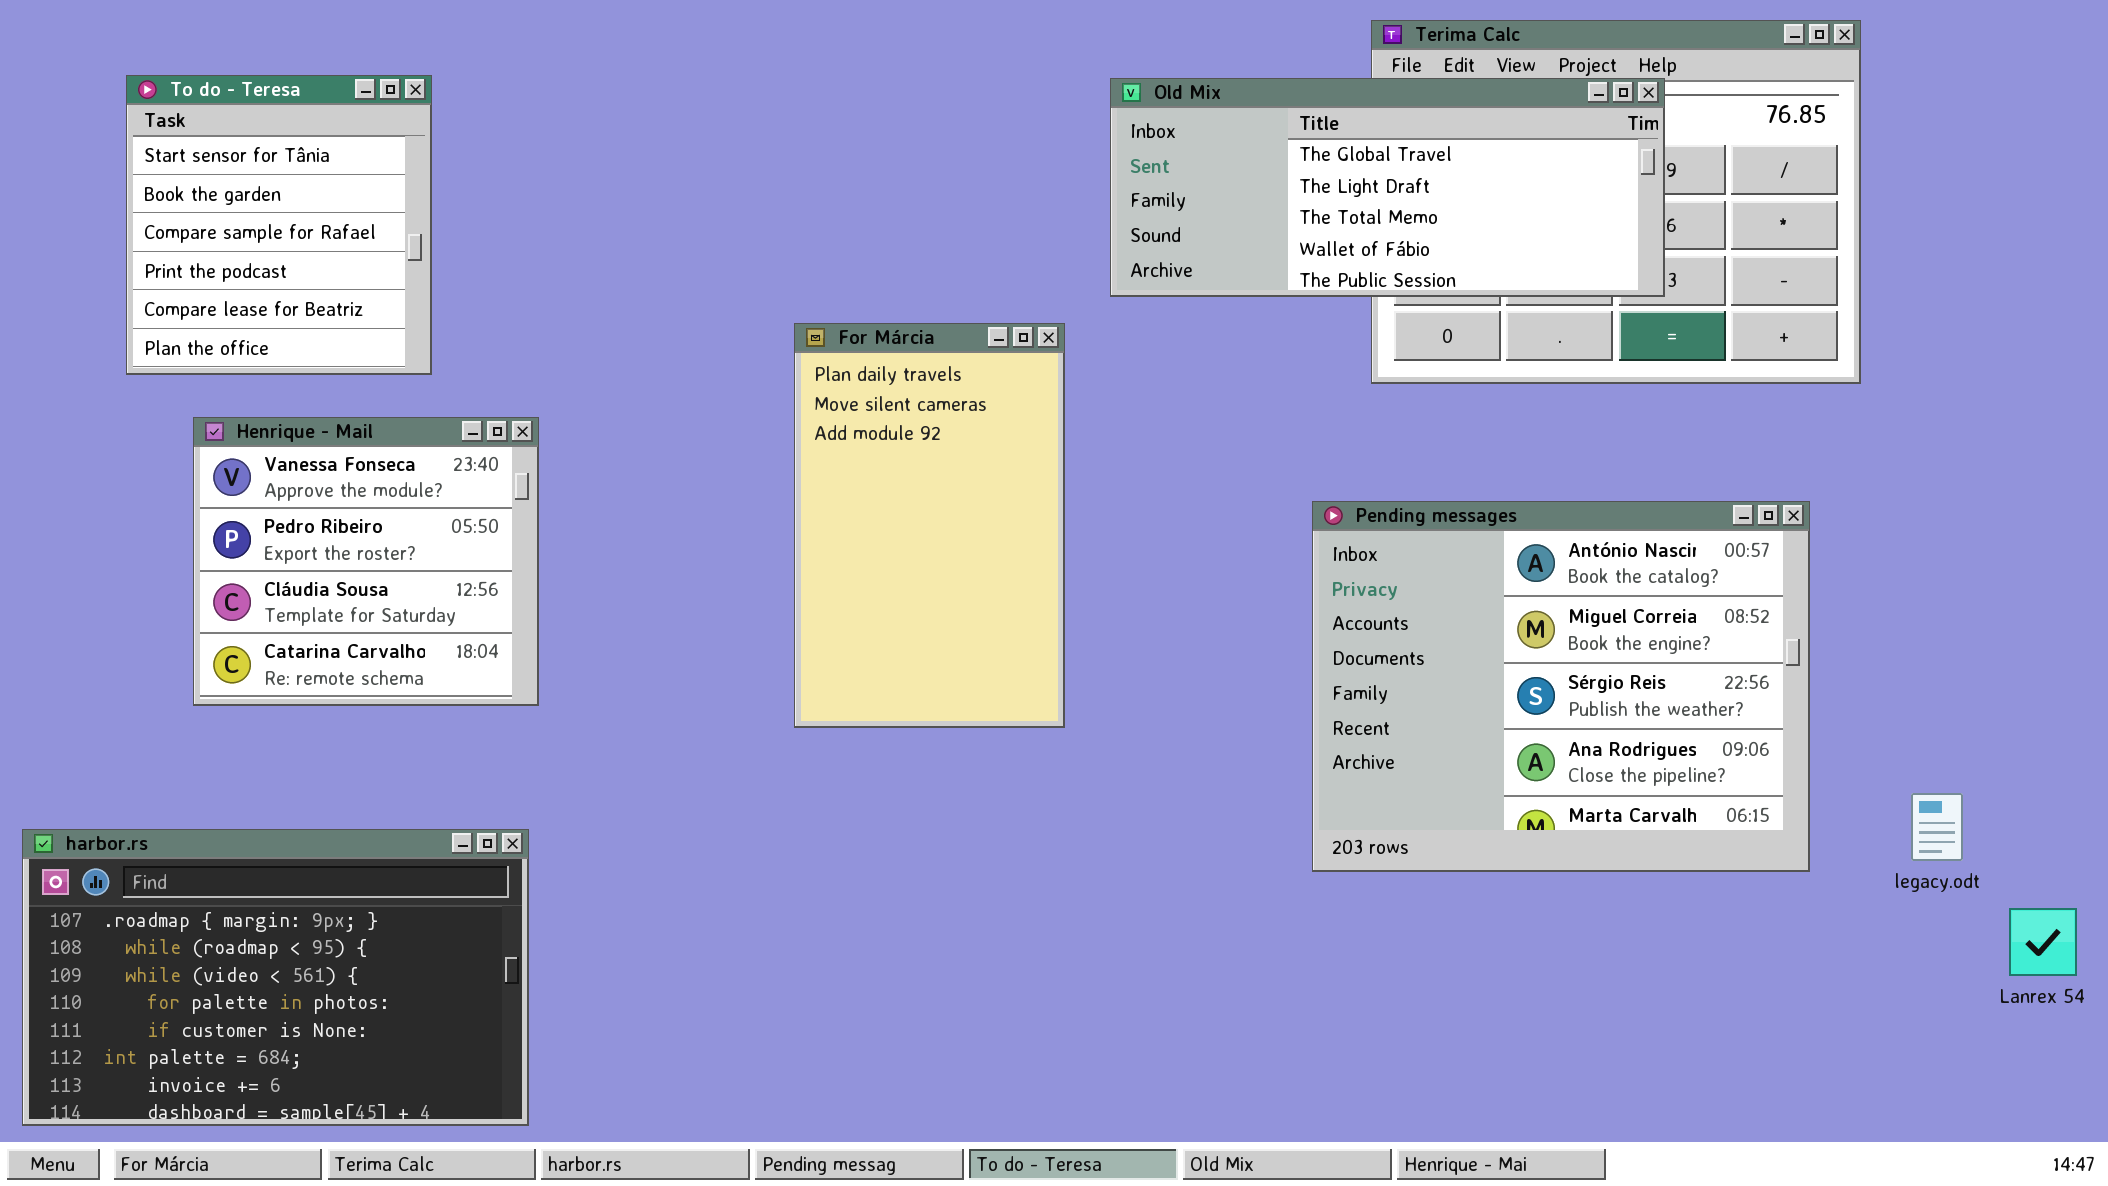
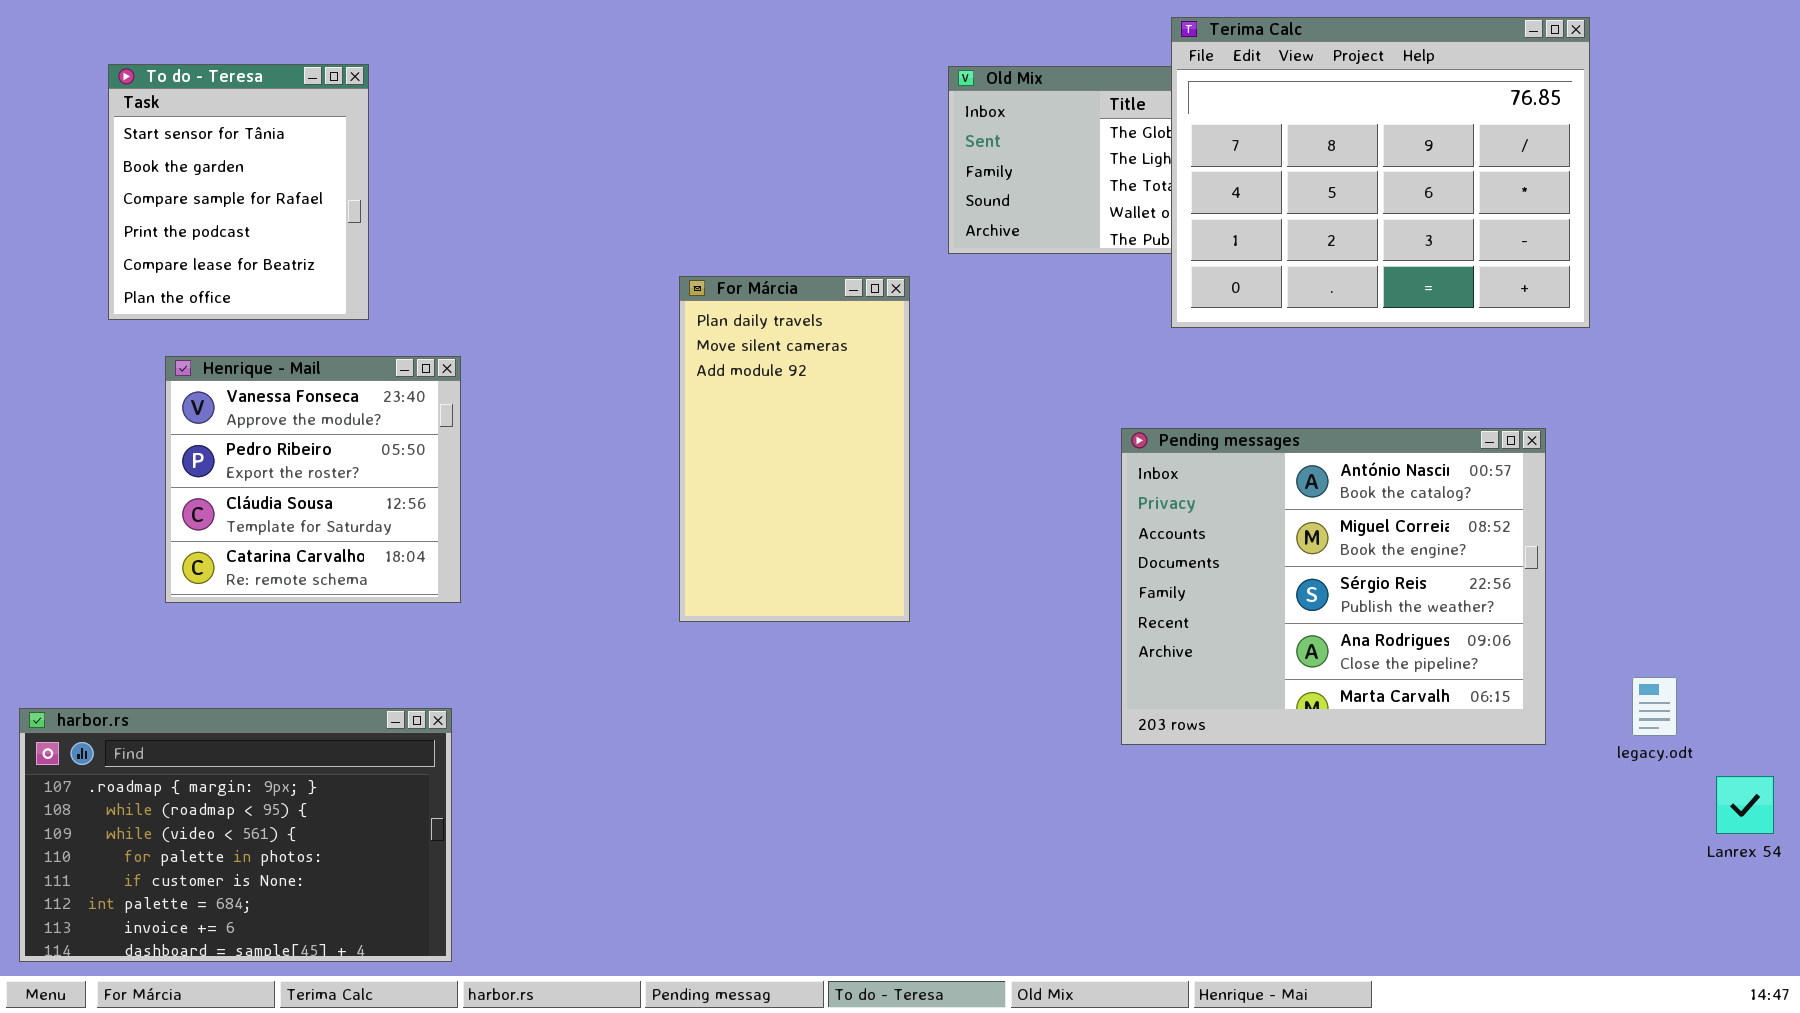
Terima Calc: [1371,20,1861,384] -> [1171,17,1590,328], raised

